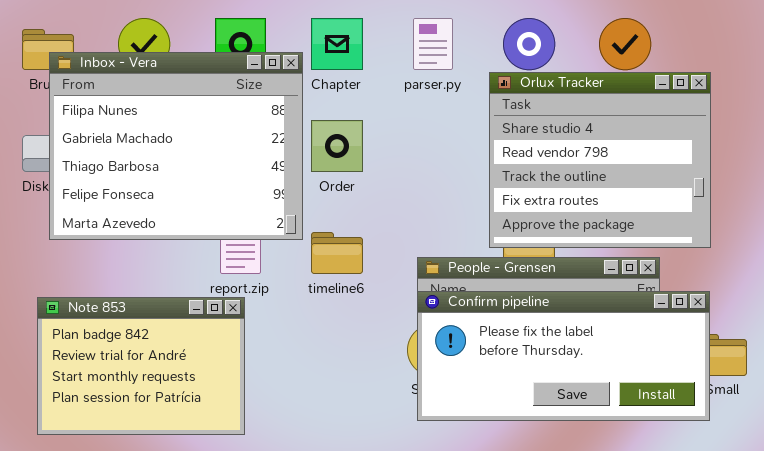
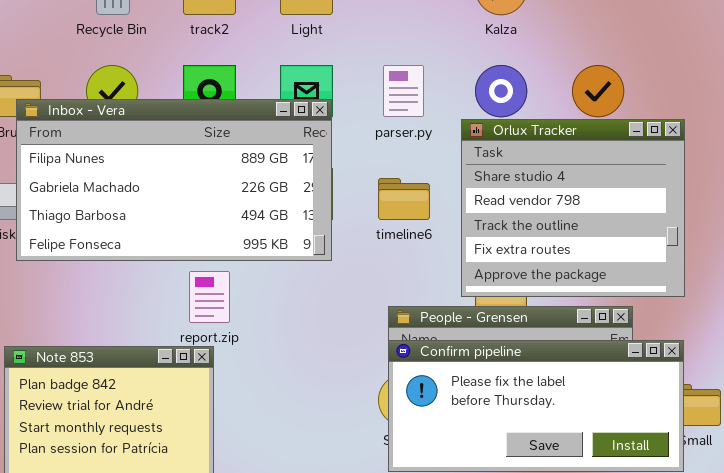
Inbox - Vera: [49,52,303,240] -> [16,99,332,261], resized
timeline6: [311,232,363,274] -> [378,178,430,220], moved

